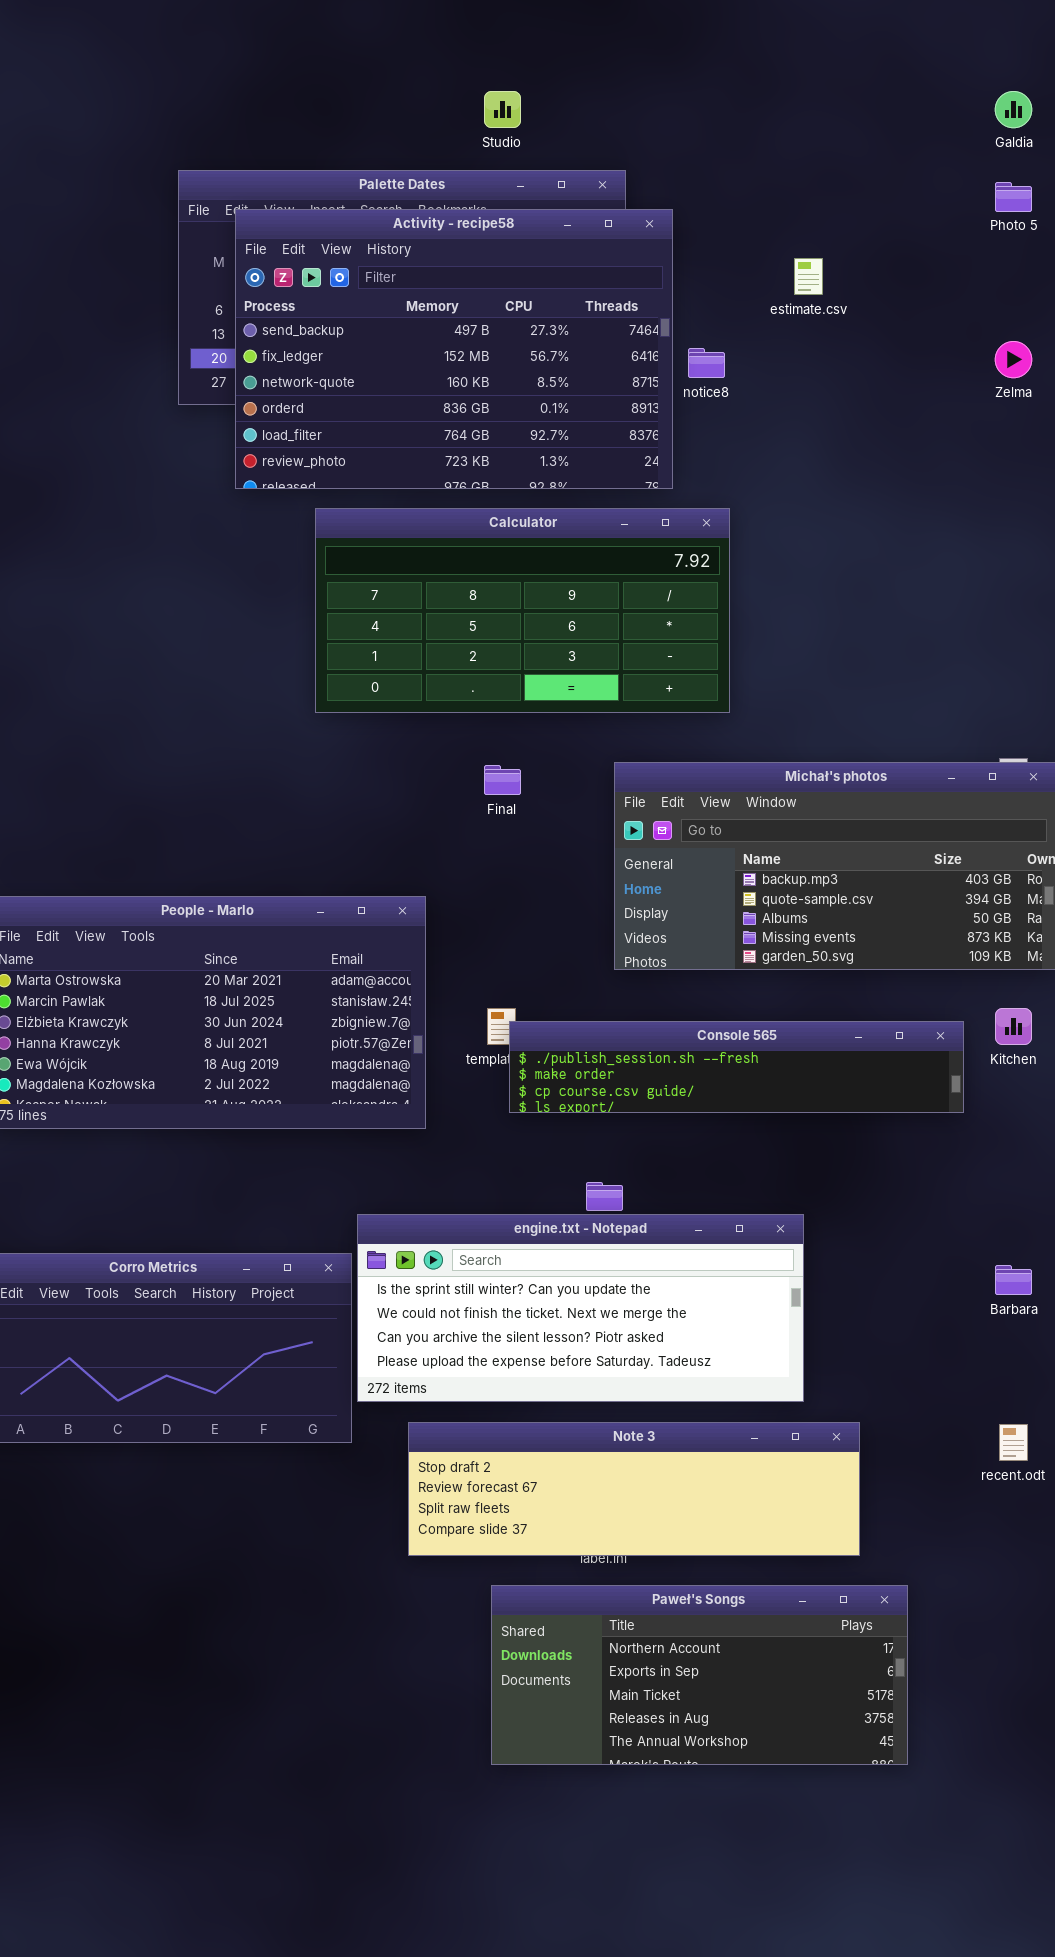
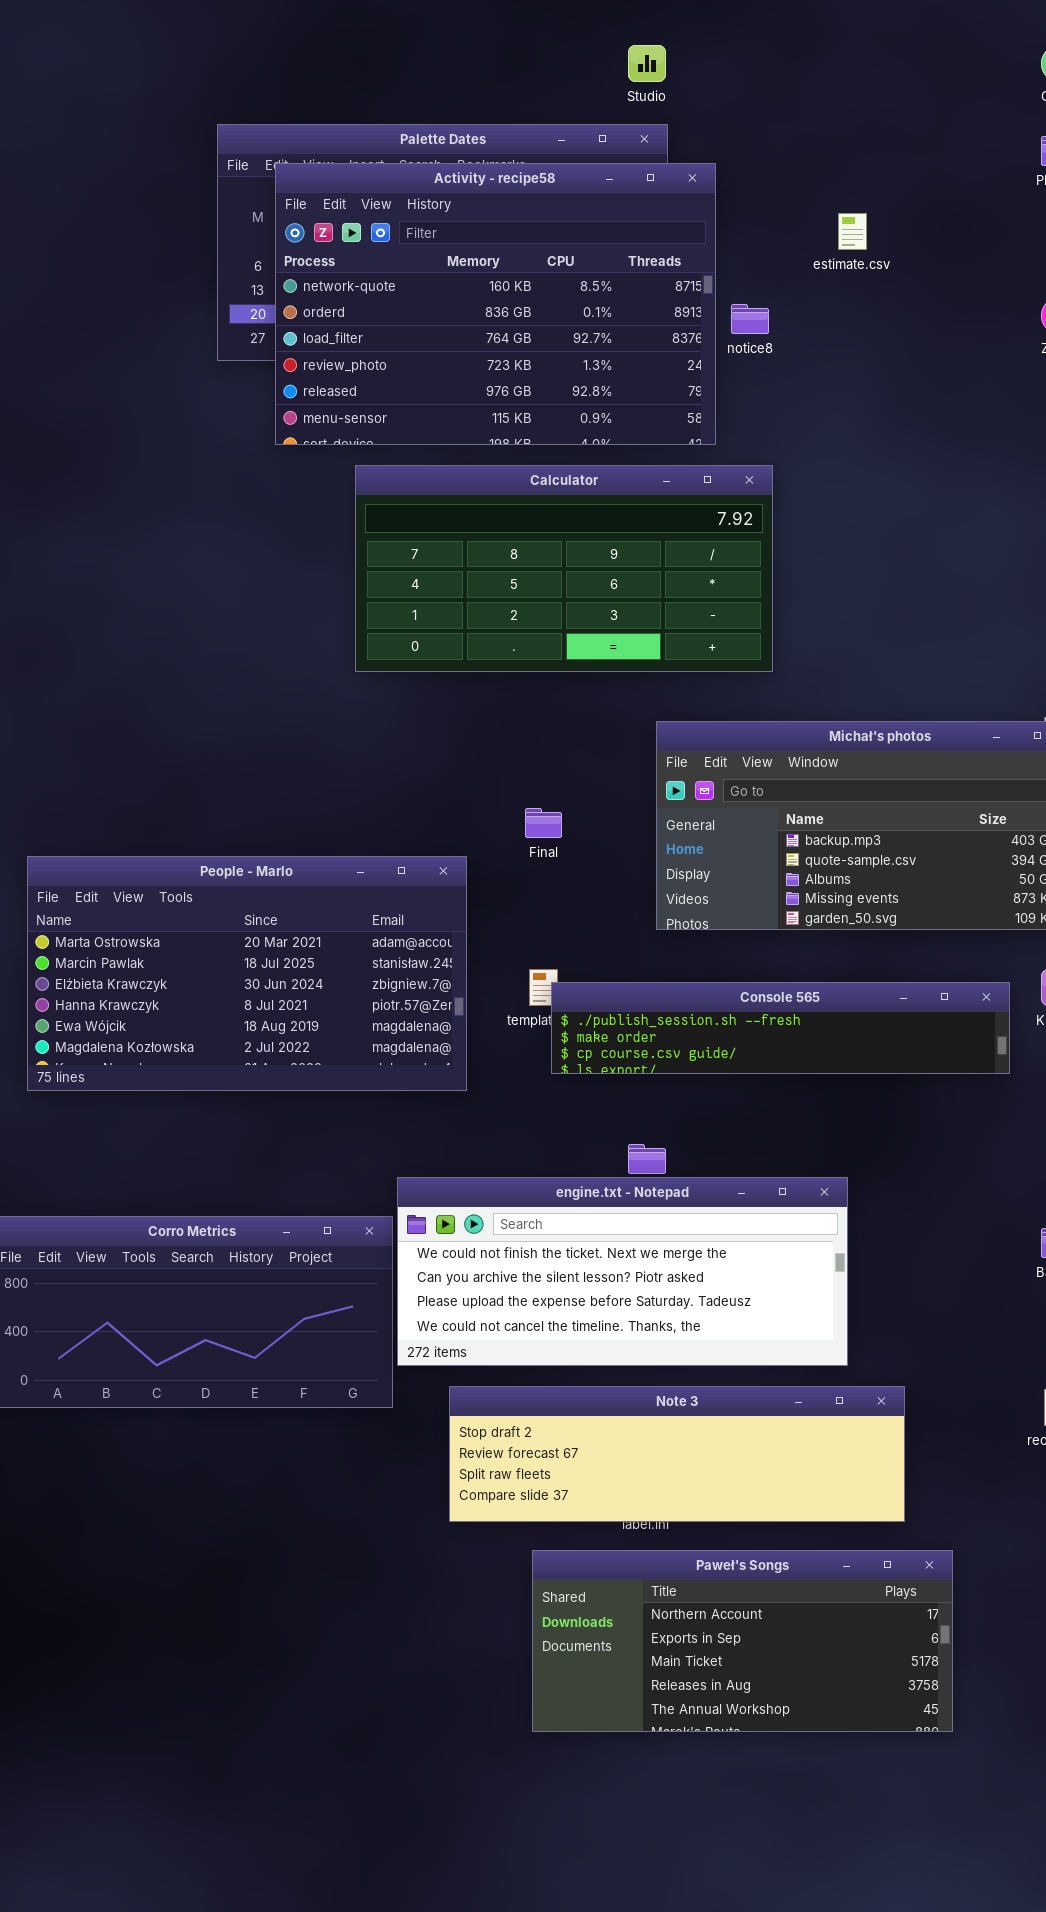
Studio: [484,91,521,128] -> [628,45,666,82], moved
Activity - recipe58: [235,209,673,489] -> [275,163,716,445], scrolled down 2 rows
Final: [484,765,521,795] -> [525,808,562,838], moved
engine.txt - Notepad: [357,1214,804,1402] -> [397,1177,848,1366], scrolled down 1 row

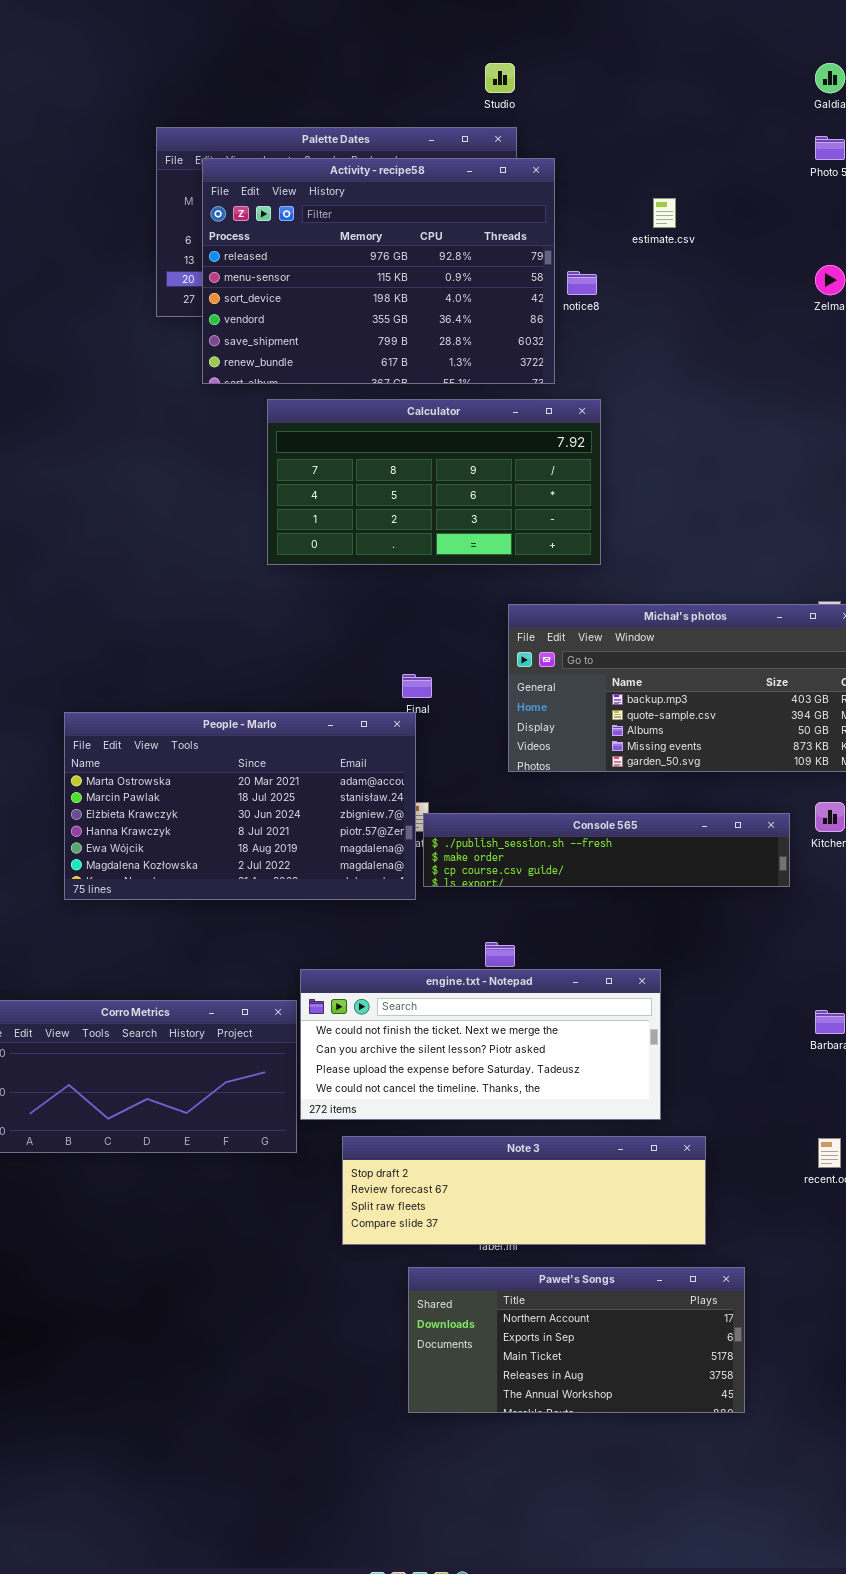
Activity - recipe58: [275,163,716,445] -> [202,158,555,384], scrolled down 4 rows
People - Marlo: [27,856,467,1091] -> [64,712,416,900], moved

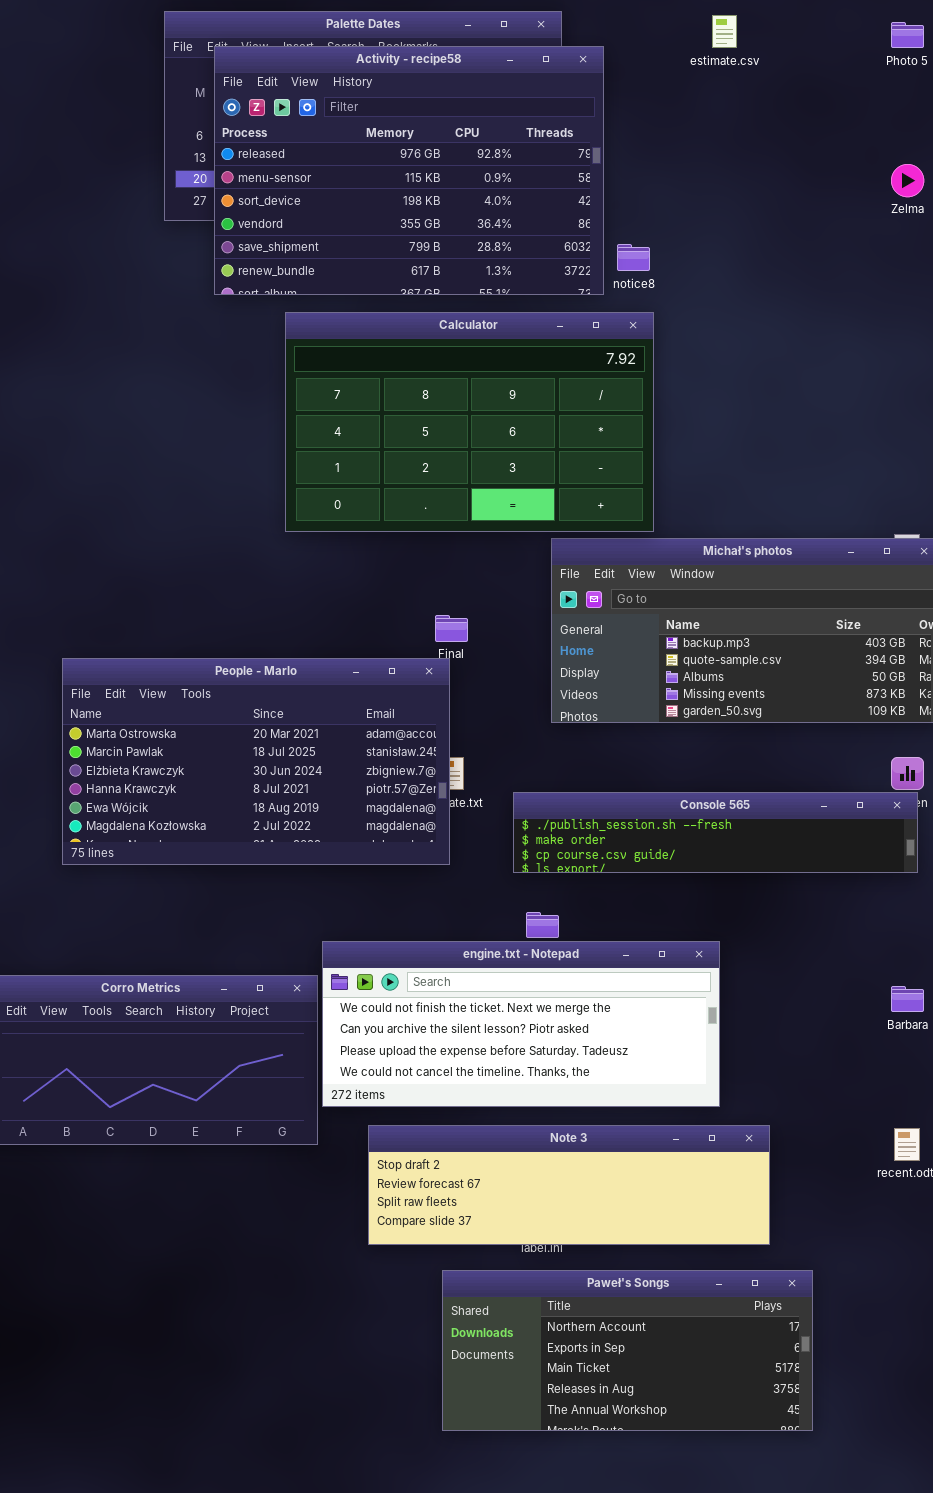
estimate.csv: [653,198,676,228] -> [712,15,737,48], moved
notice8: [567,271,597,295] -> [617,244,650,271], moved
Calculator: [267,399,601,565] -> [285,312,654,532], resized
Console 565: [423,813,790,887] -> [513,792,918,873], moved

